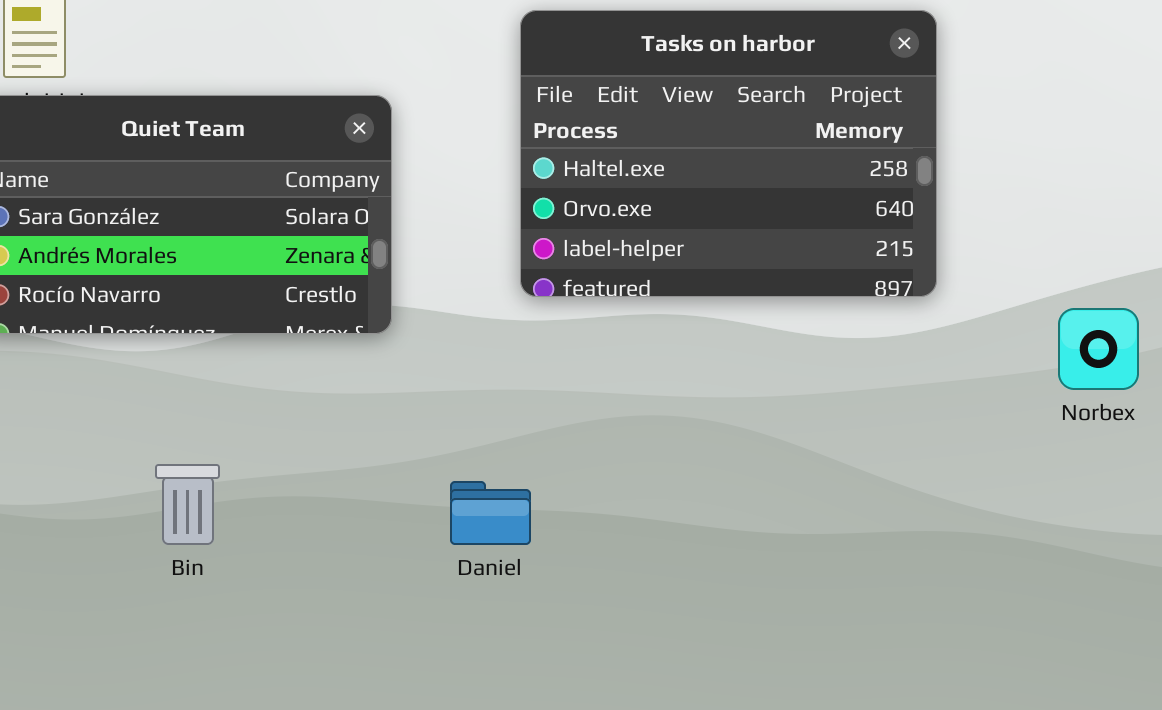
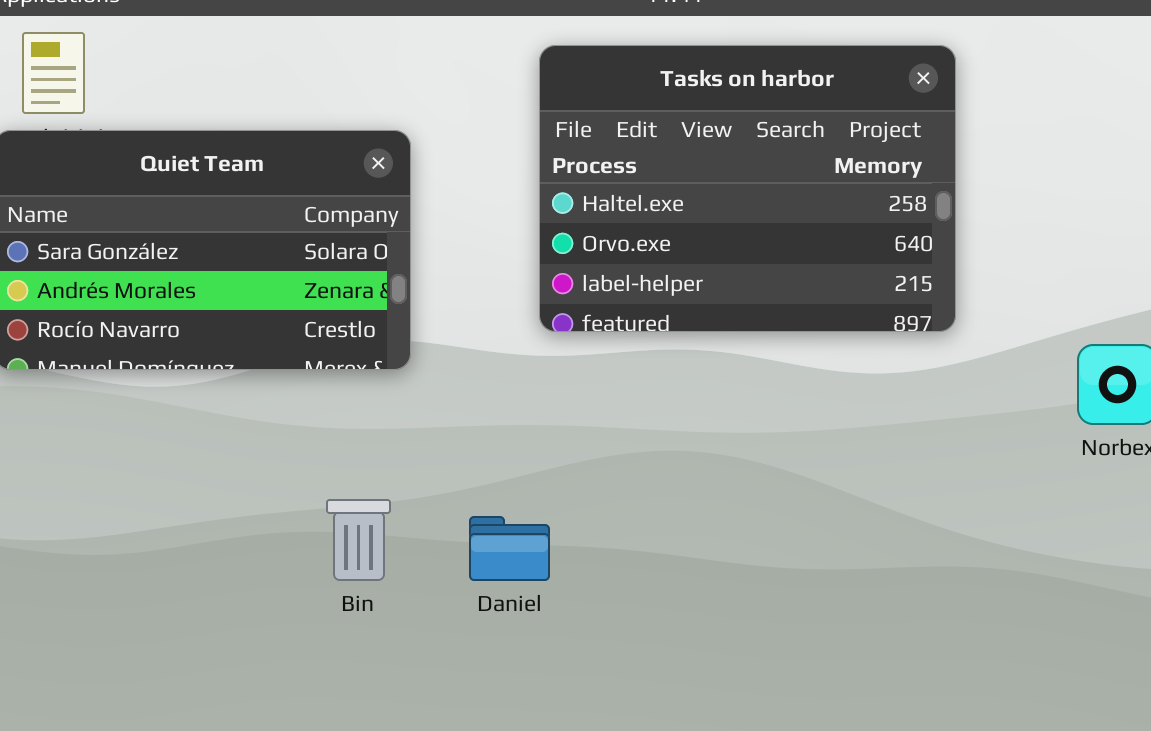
Bin: [155,464,220,545] -> [326,499,391,581], moved

